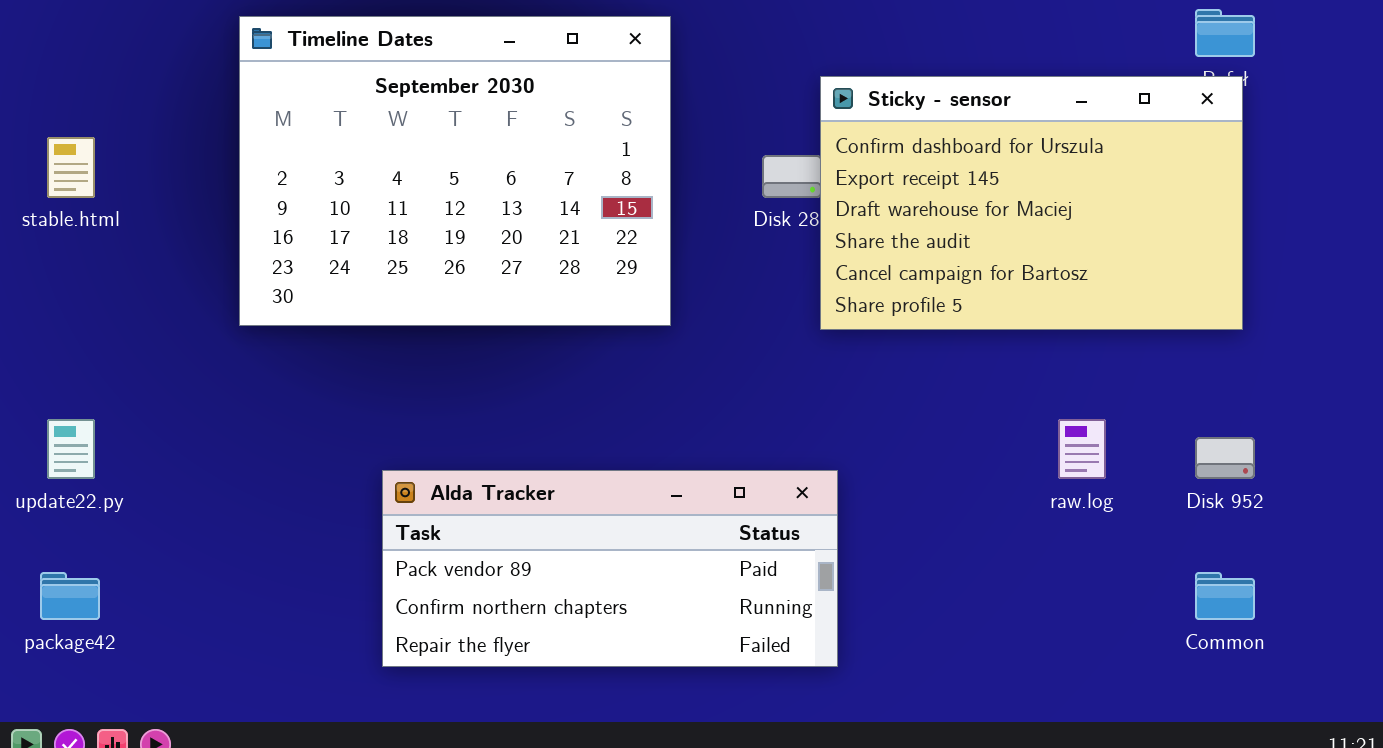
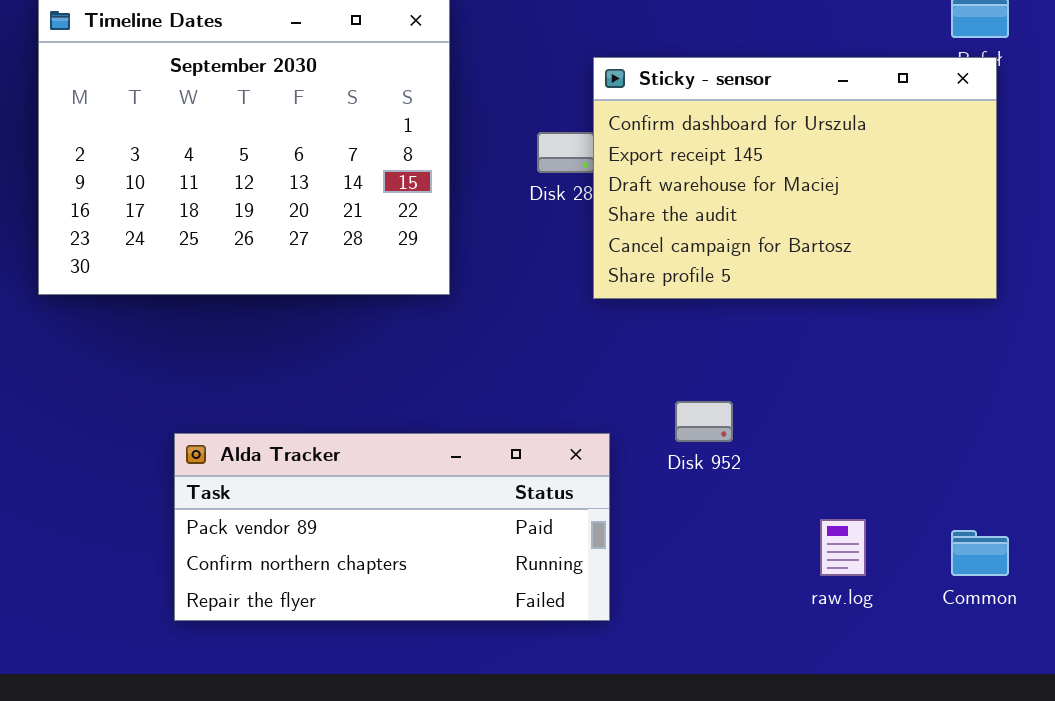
raw.log: [1058,419,1106,479] -> [820,519,866,576], moved
Disk 952: [1195,437,1255,479] -> [675,401,733,442], moved

